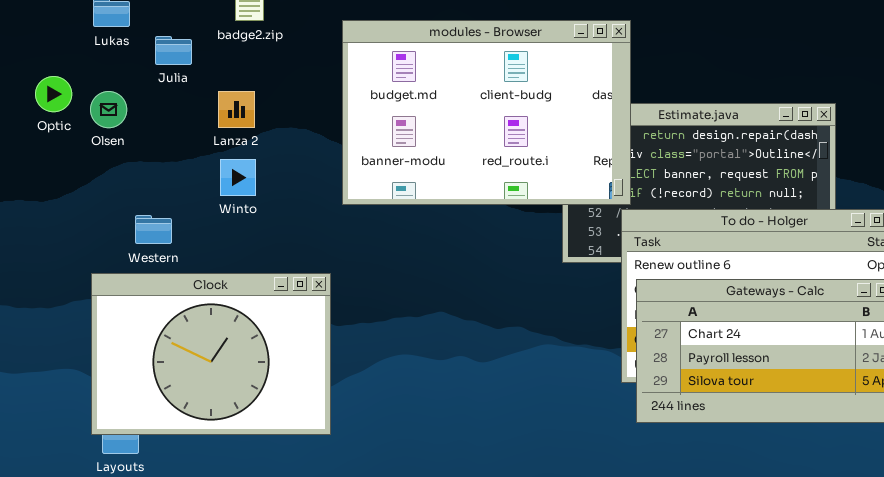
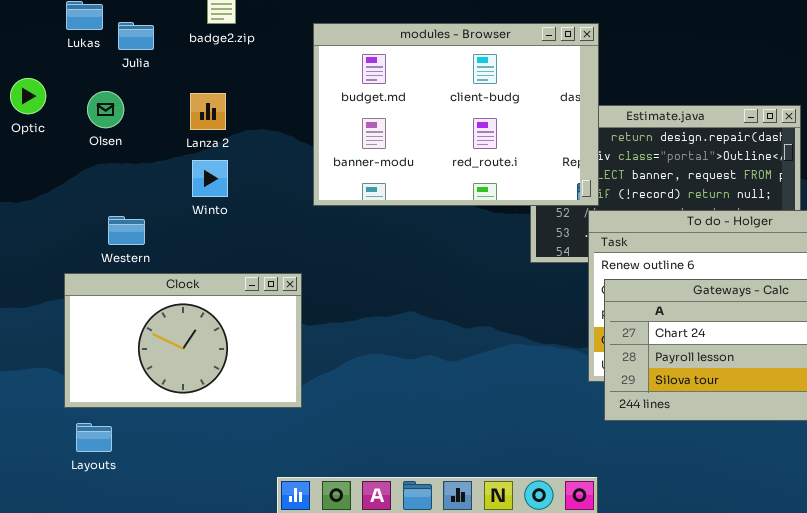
Julia: [155,36,192,65] -> [118,22,154,50], moved
Olsen: [90,91,127,128] -> [87,91,124,128], moved
Clock: [91,273,331,435] -> [64,273,302,408], resized

